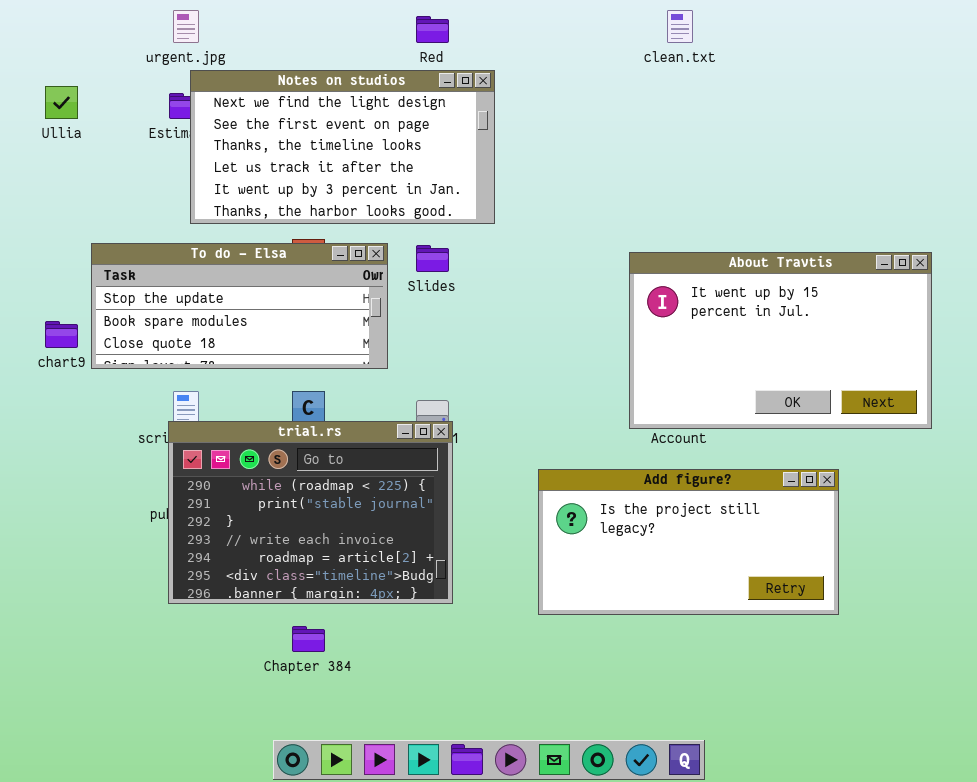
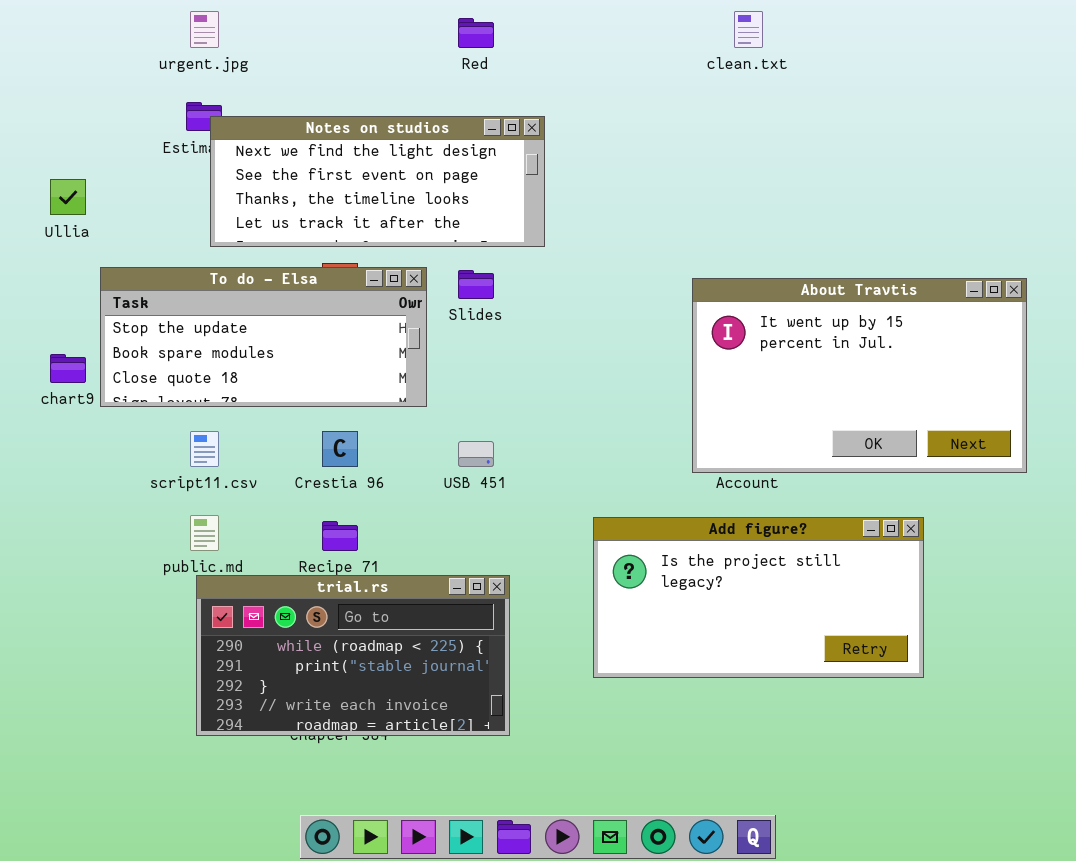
Notes on studios: [190,70,495,224] -> [210,116,545,247], resized
Ullia: [45,86,78,119] -> [50,179,86,215], moved
trial.rs: [168,421,453,604] -> [196,575,510,736], moved, resized

